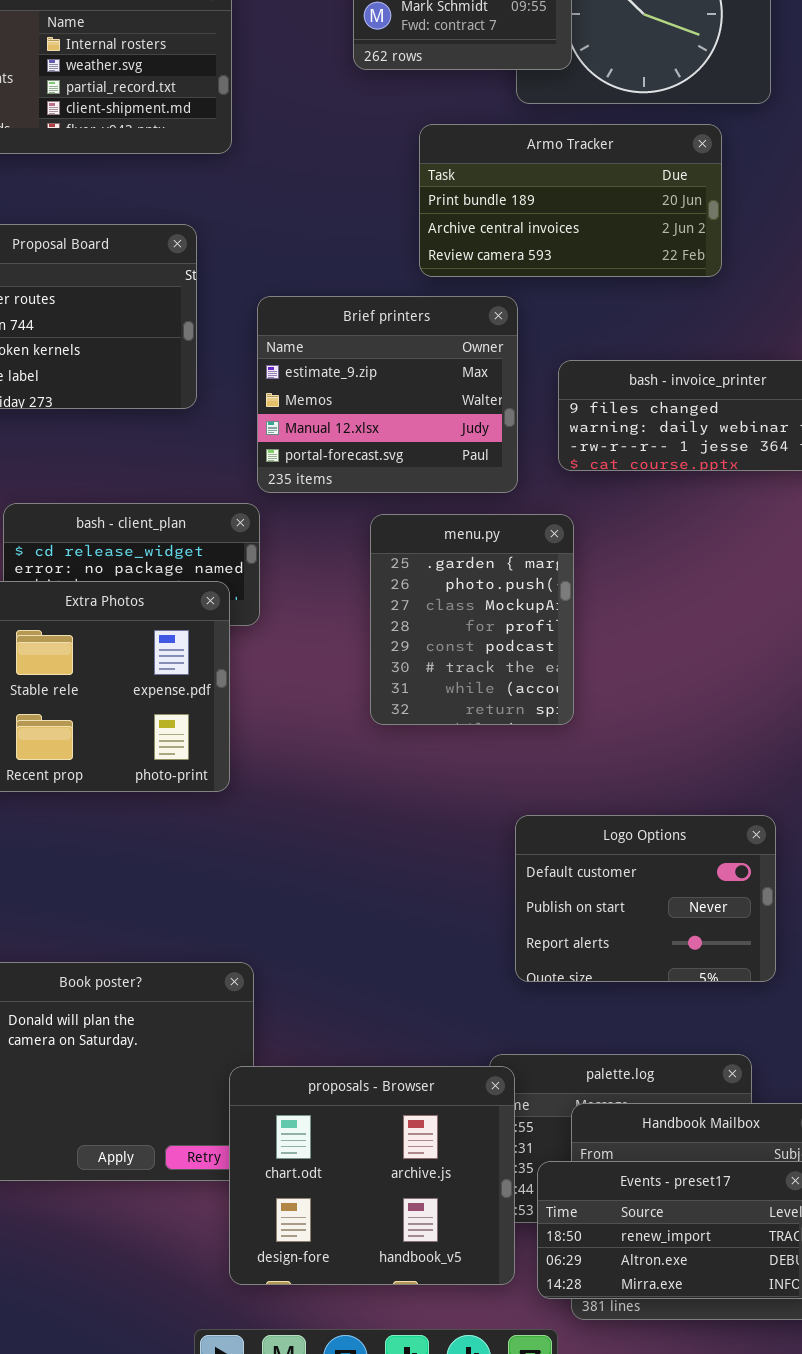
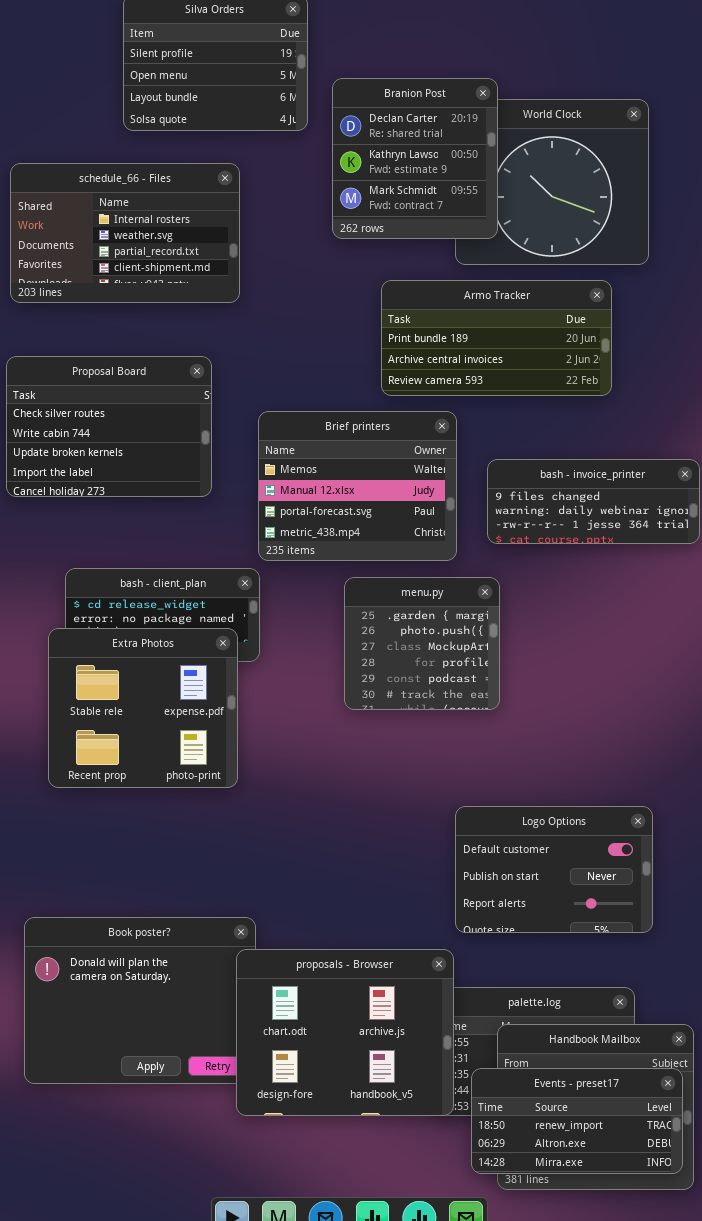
Brief printers: [257,296,518,493] -> [258,411,457,561], scrolled down 1 row
menu.py: [370,514,574,725] -> [344,577,500,710], resized
proposals - Browser: [229,1066,515,1285] -> [236,949,454,1116], moved

